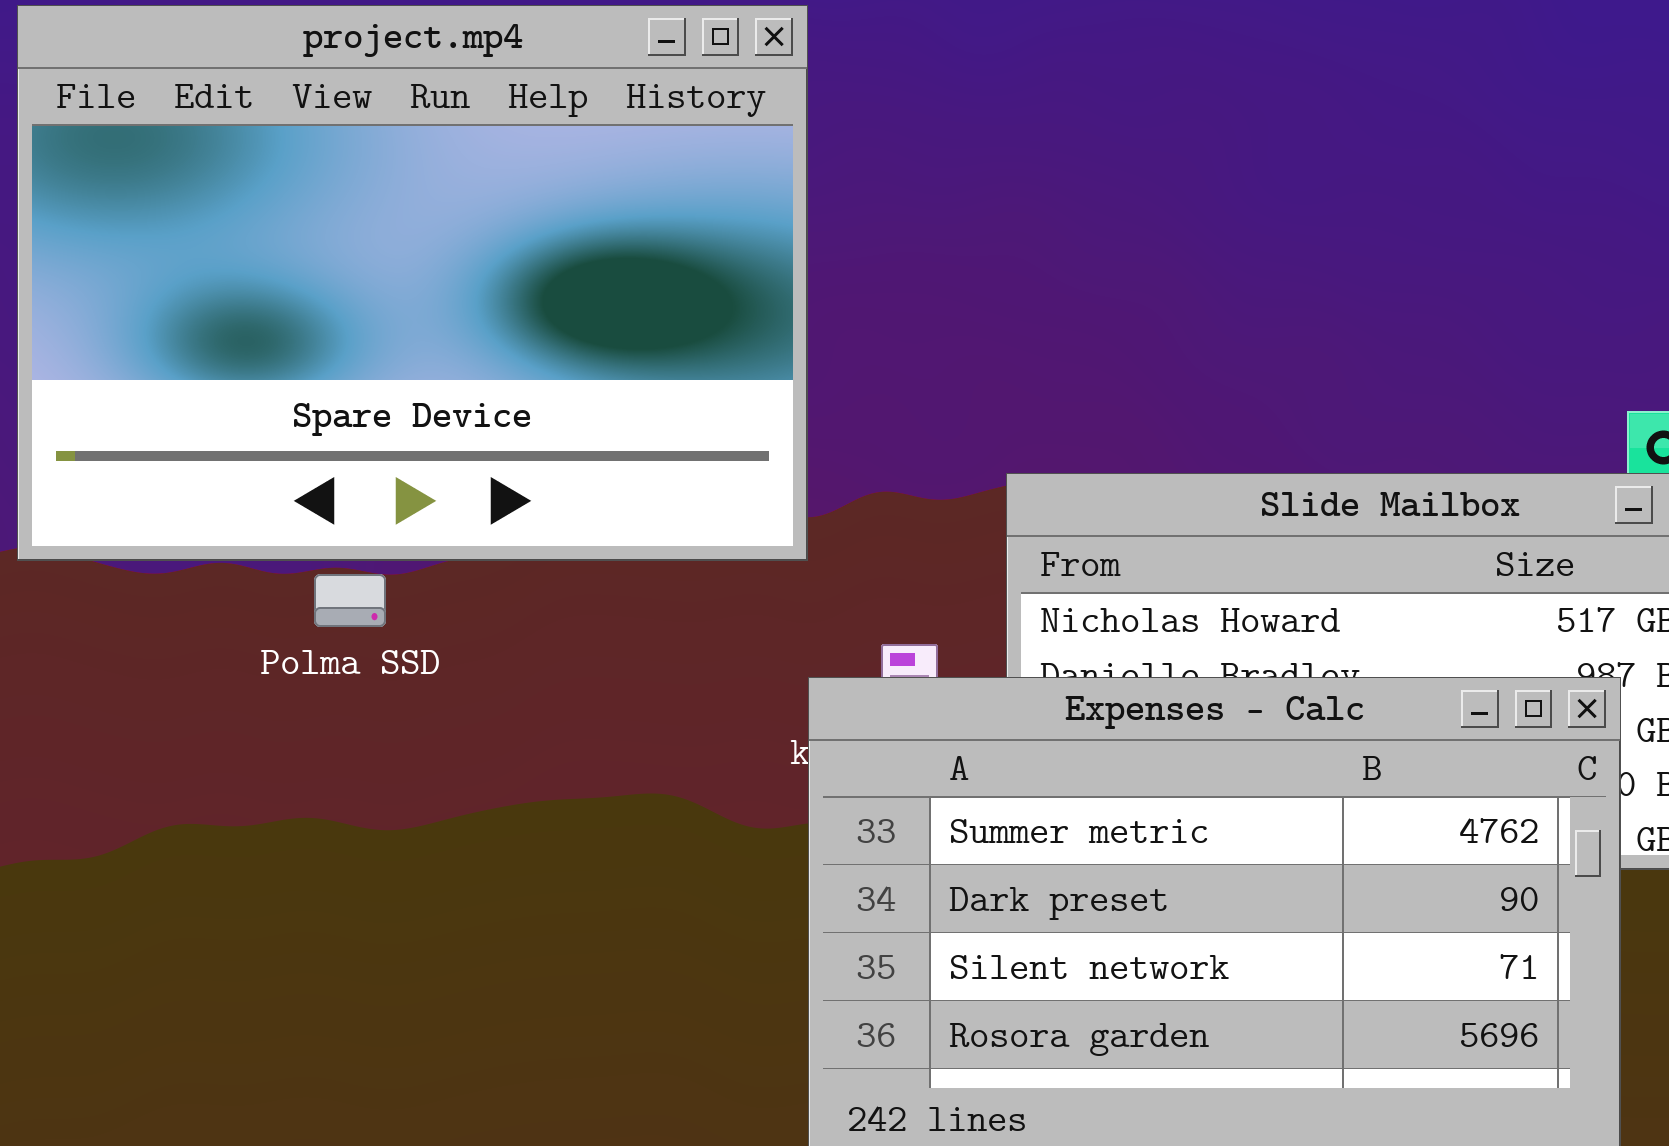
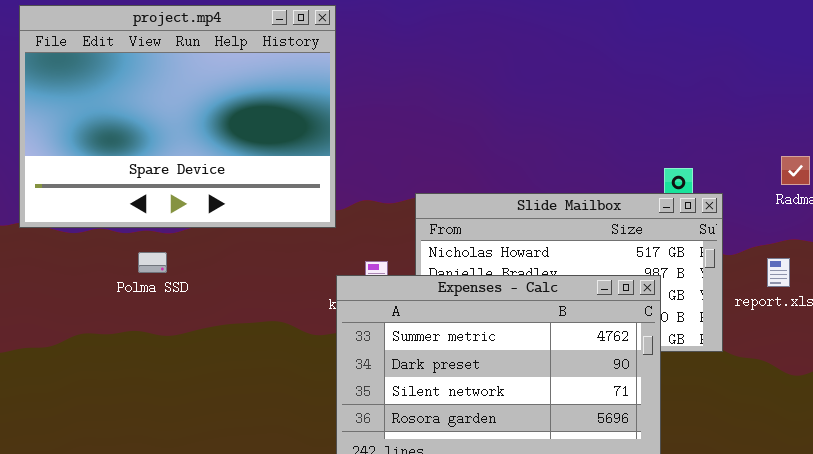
Polma SSD: [314,574,386,627] -> [138,252,167,273], moved

